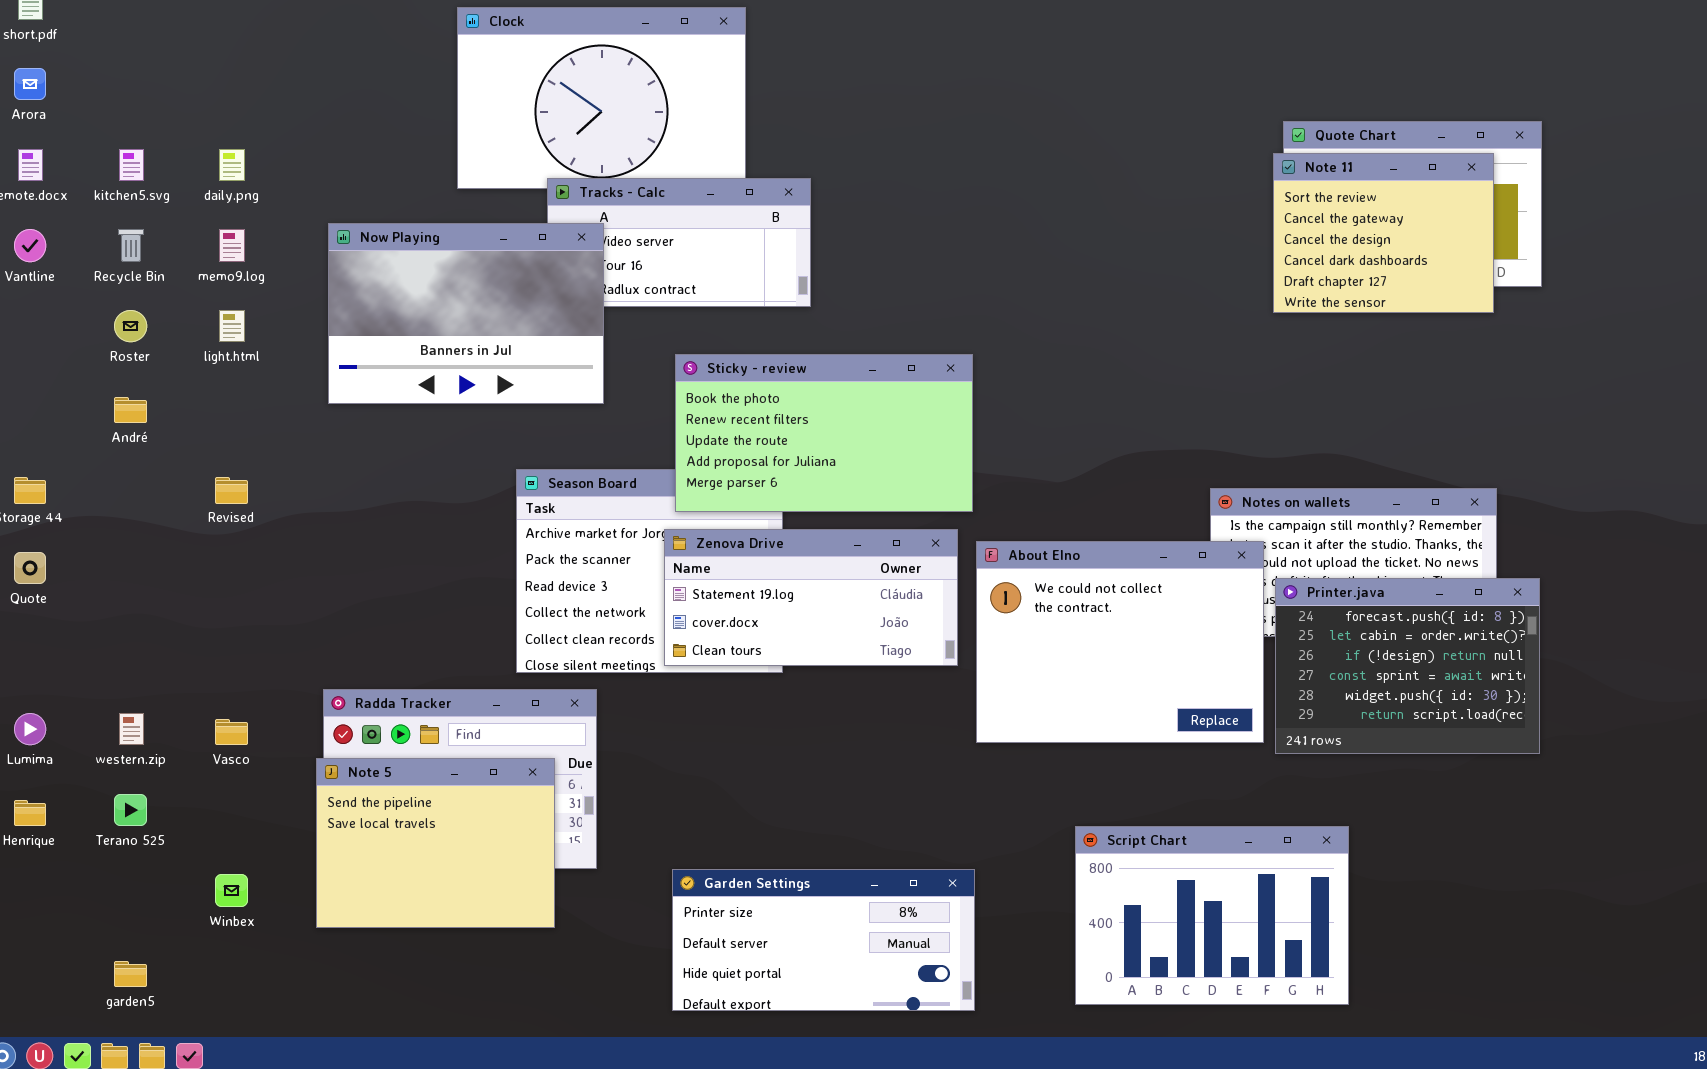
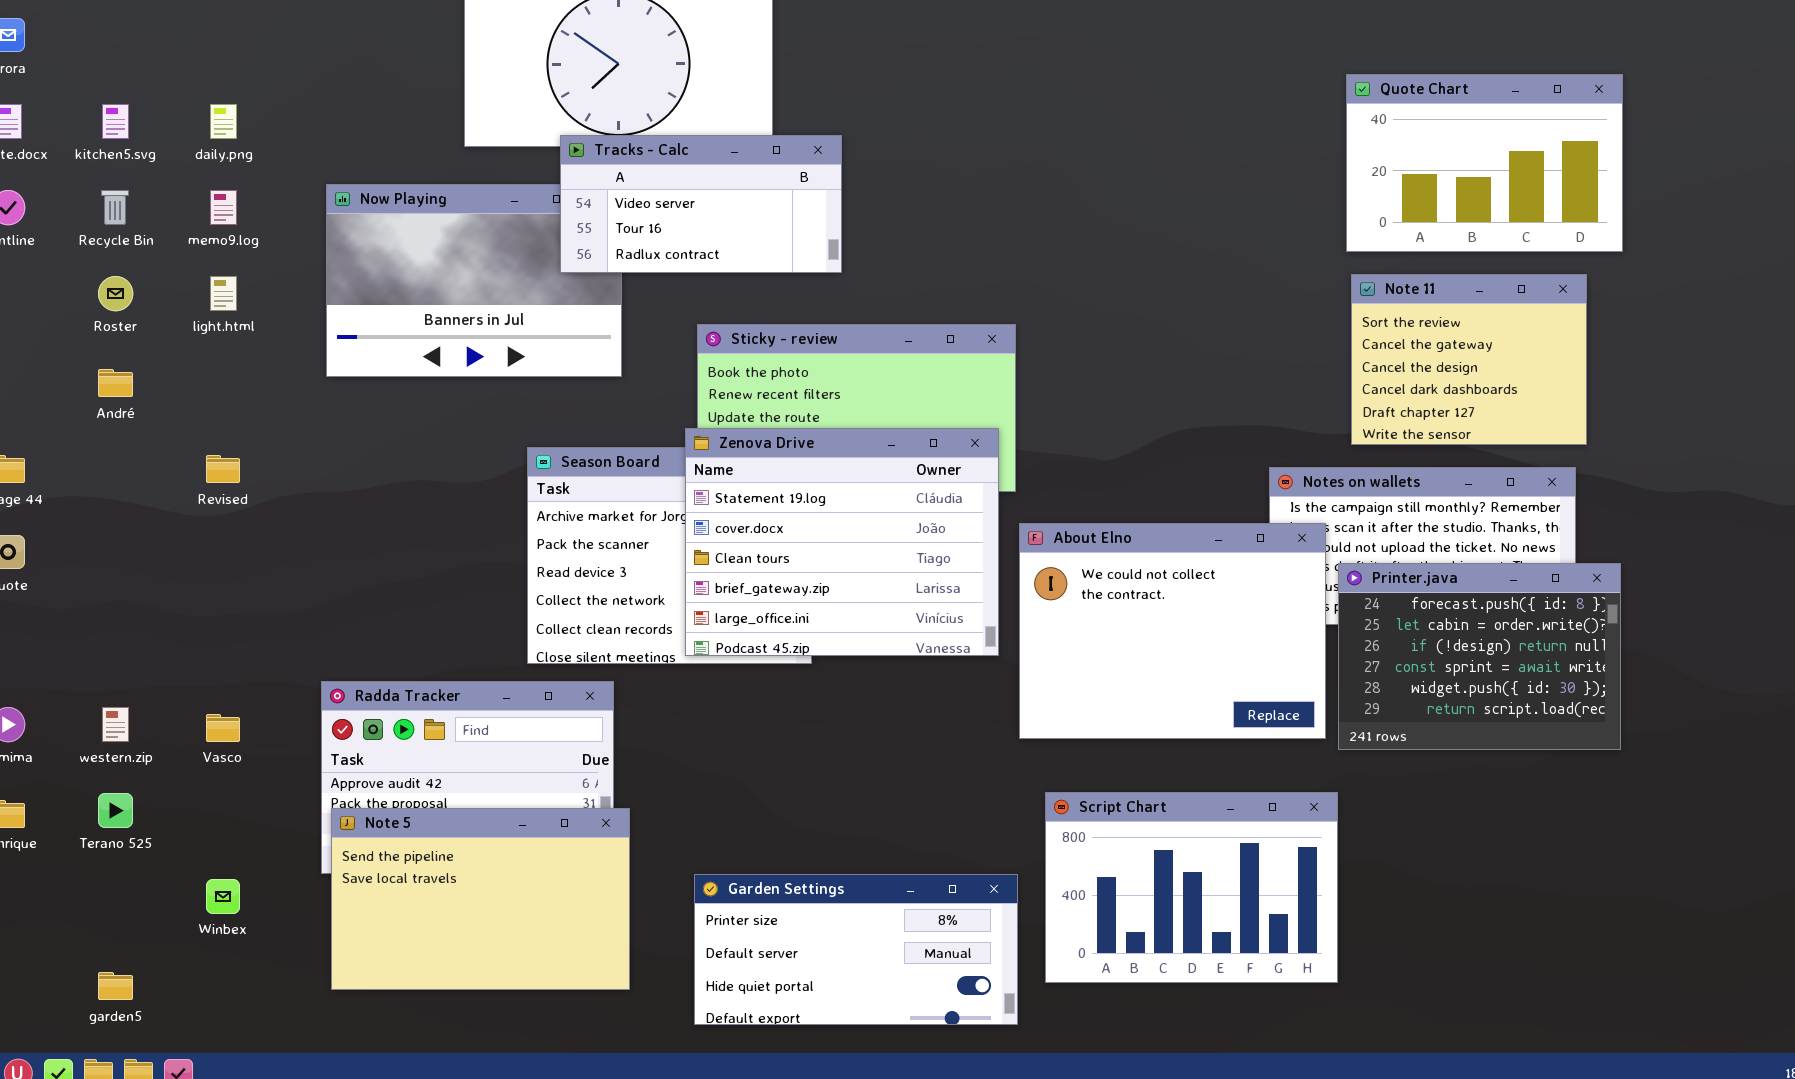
Note 11: [1273,153,1494,313] -> [1351,274,1587,445], moved
Tracks - Calc: [547,178,811,307] -> [560,135,842,273], raised
Zenova Drive: [664,529,958,666] -> [685,428,999,656], resized
Note 5: [316,758,555,928] -> [331,808,630,990], moved, resized
Script Chart: [1075,826,1349,1005] -> [1045,792,1338,983], moved

